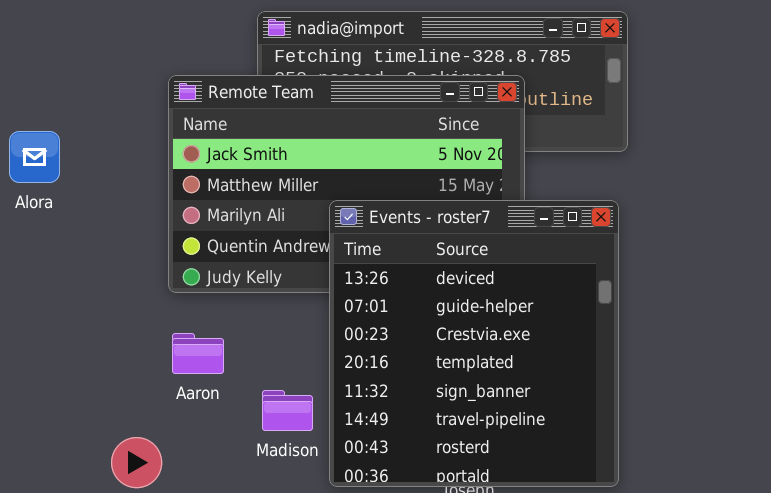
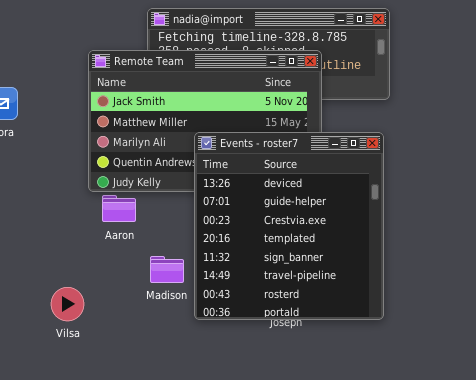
Aaron: [172,333,224,374] -> [102,195,136,222], moved

